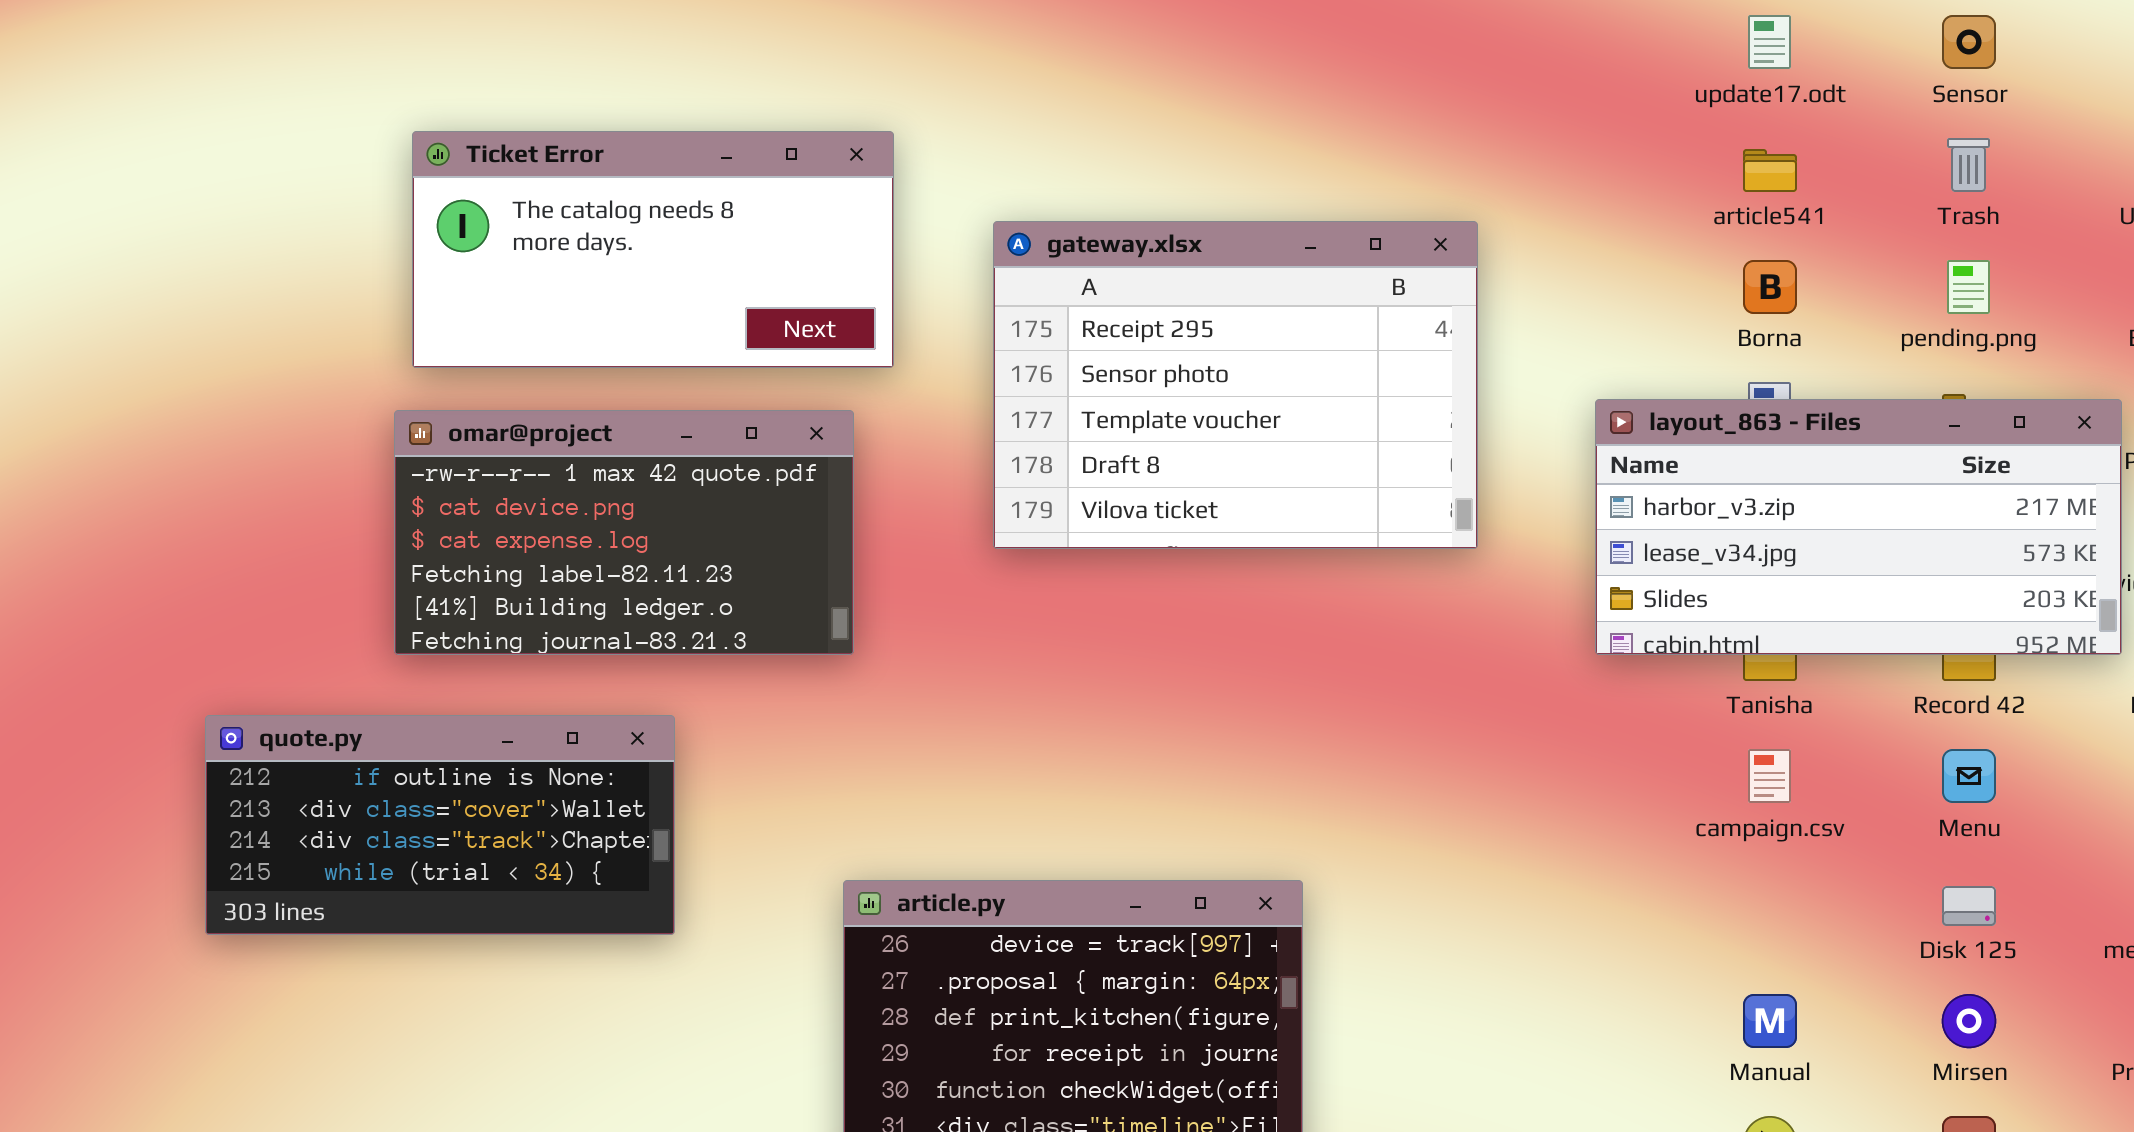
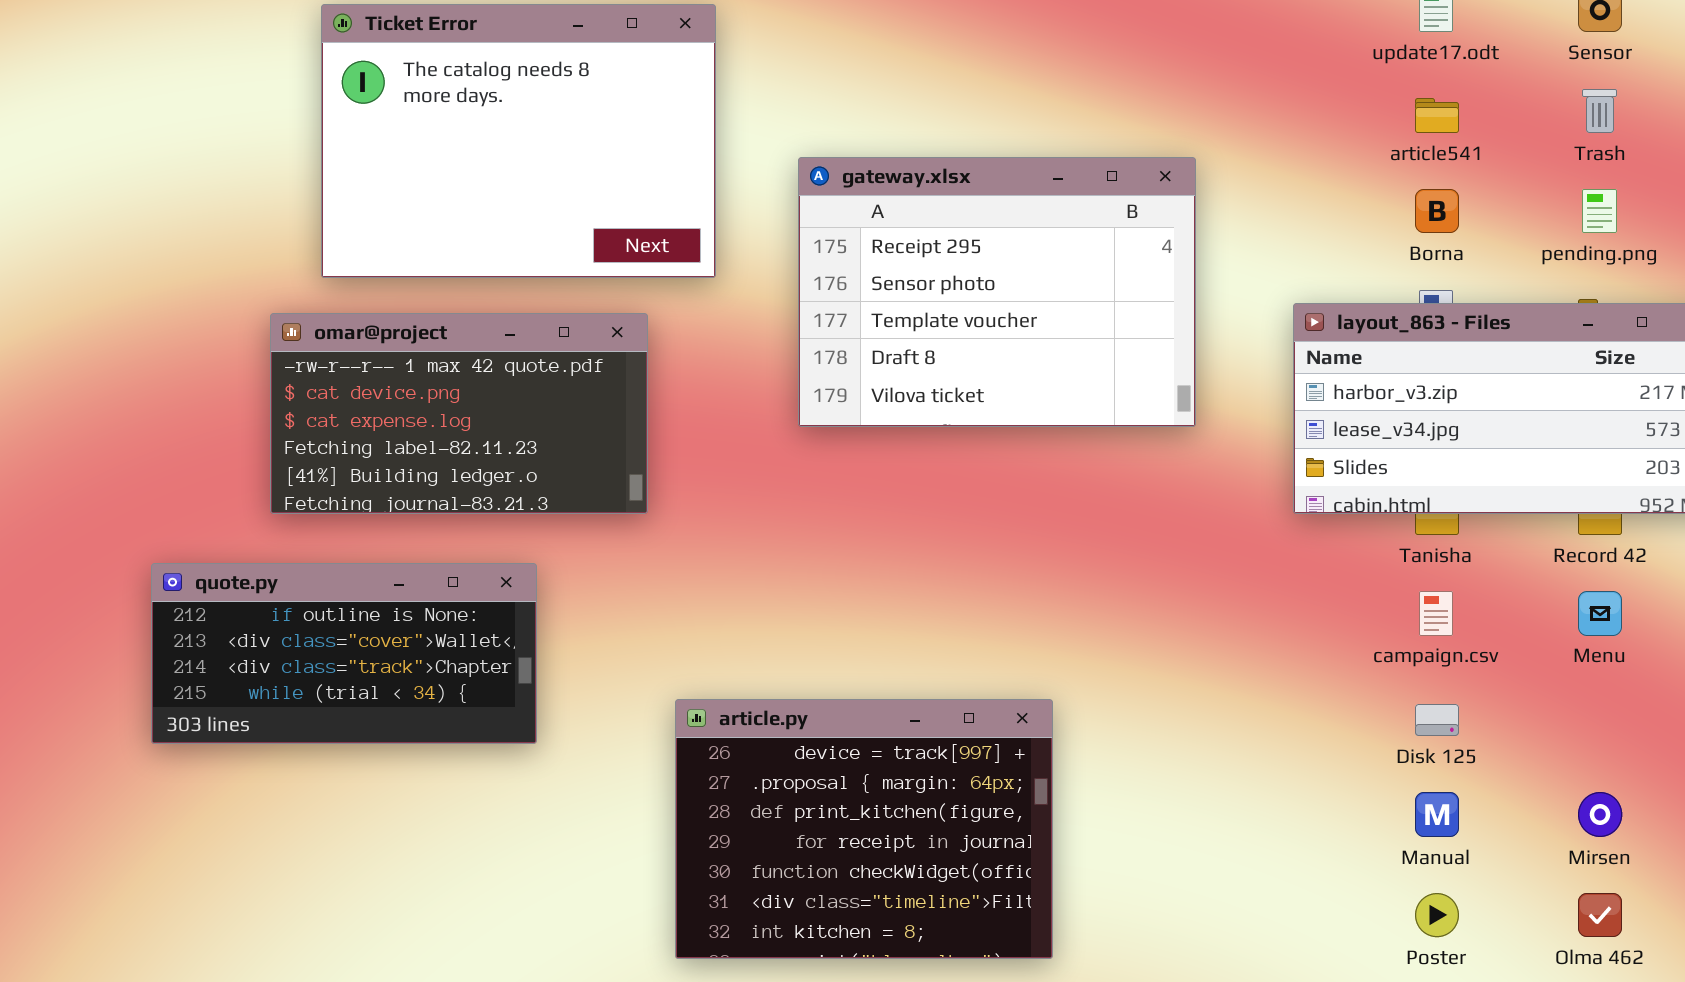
Ticket Error: [412,131,894,368] -> [321,4,716,278], resized
omar@project: [394,410,854,655] -> [270,313,648,514], moved
Disk 125: [1942,886,1996,926] -> [1415,704,1459,736], moved

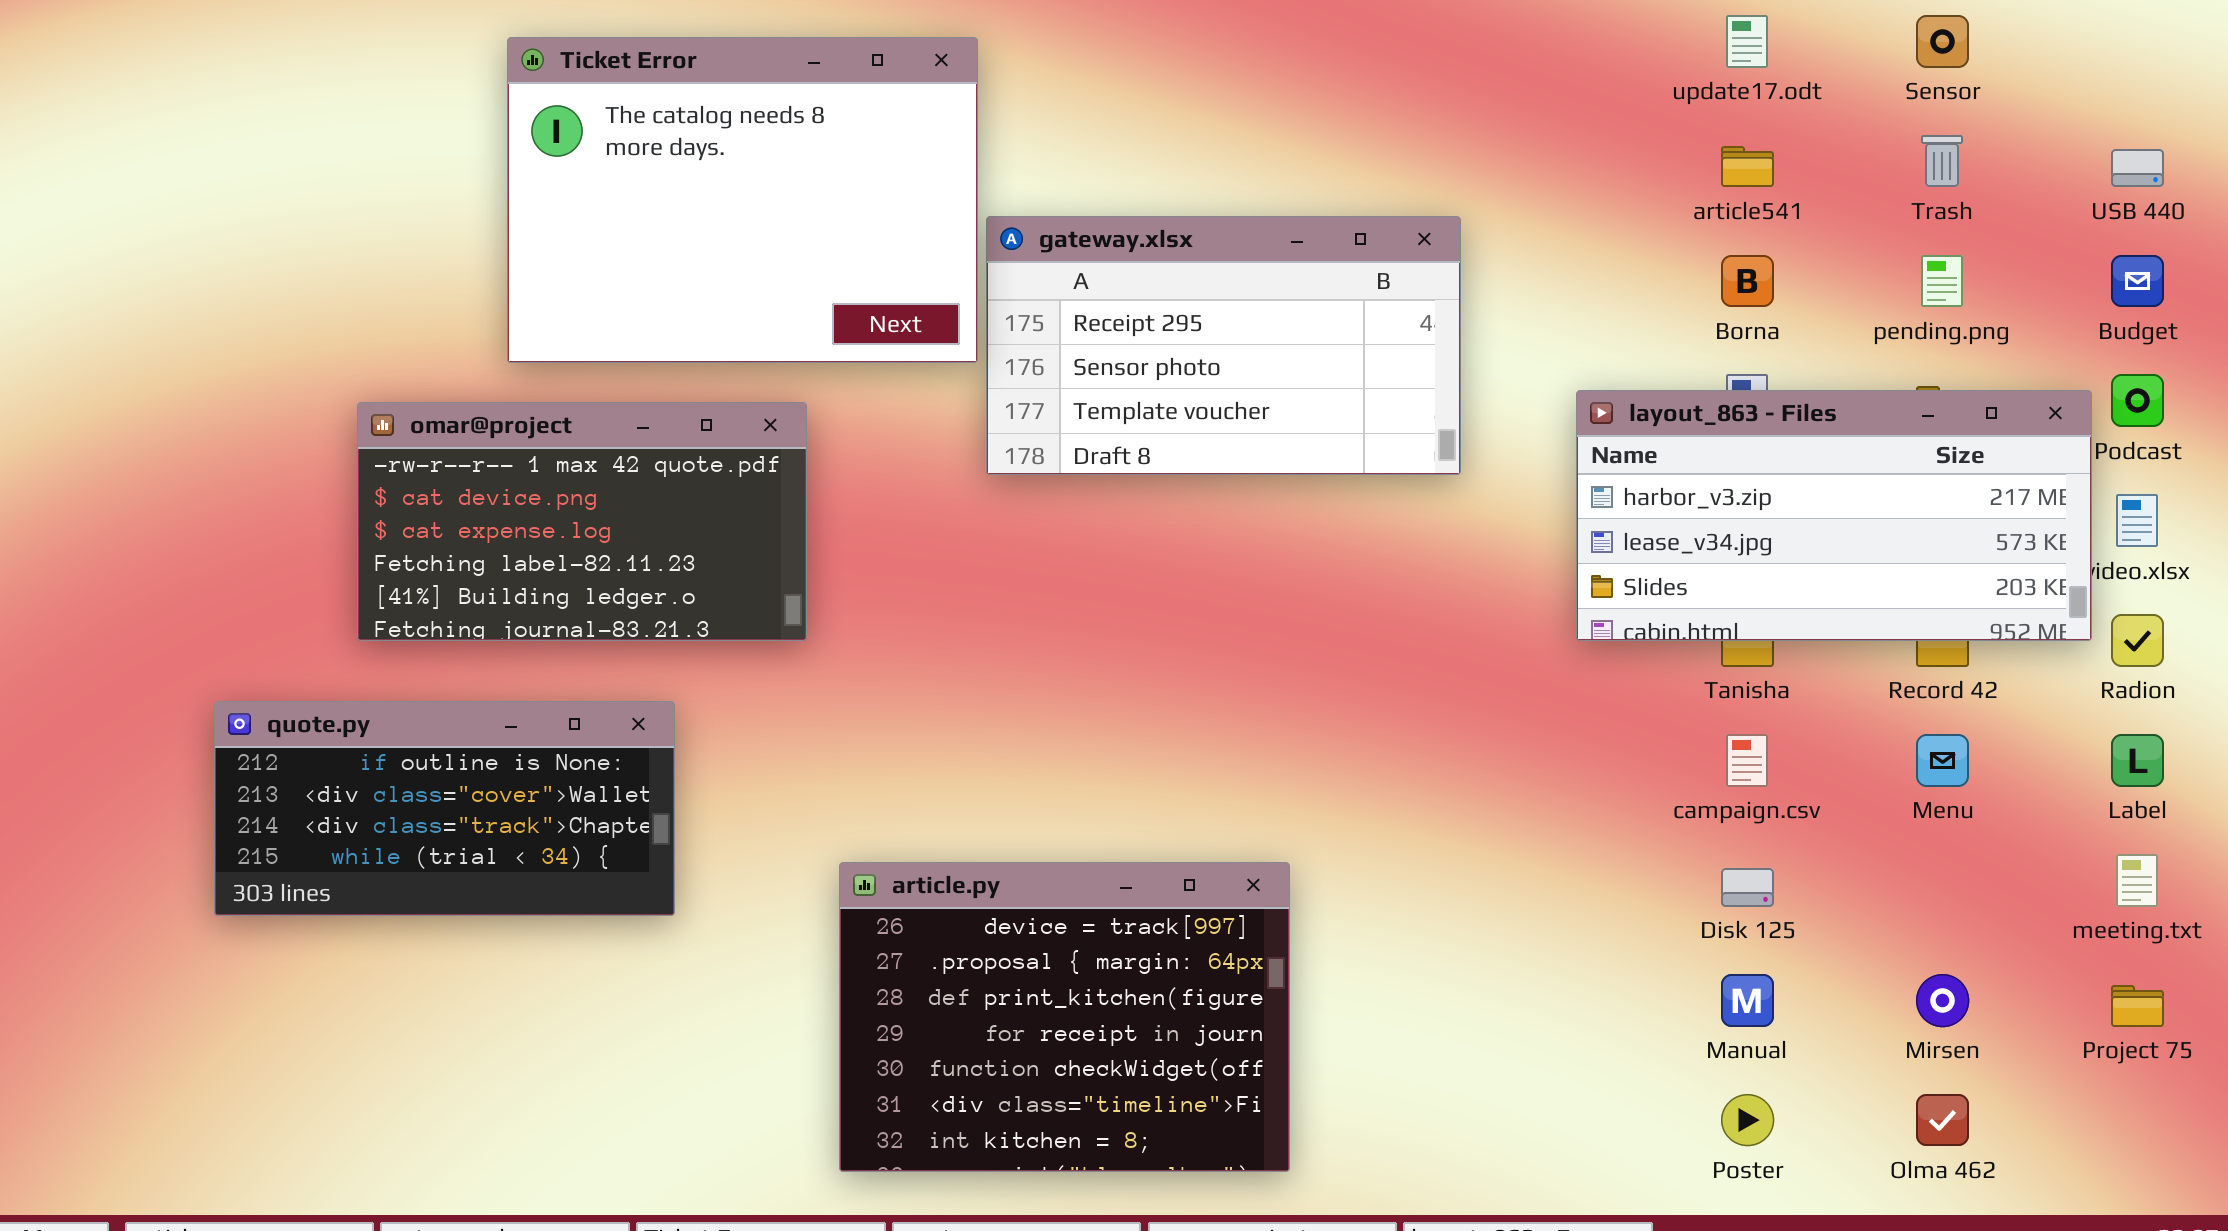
Ticket Error: [321,4,716,278] -> [507,37,978,363], moved
gateway.xlsx: [798,157,1196,427] -> [986,216,1461,475], resized

